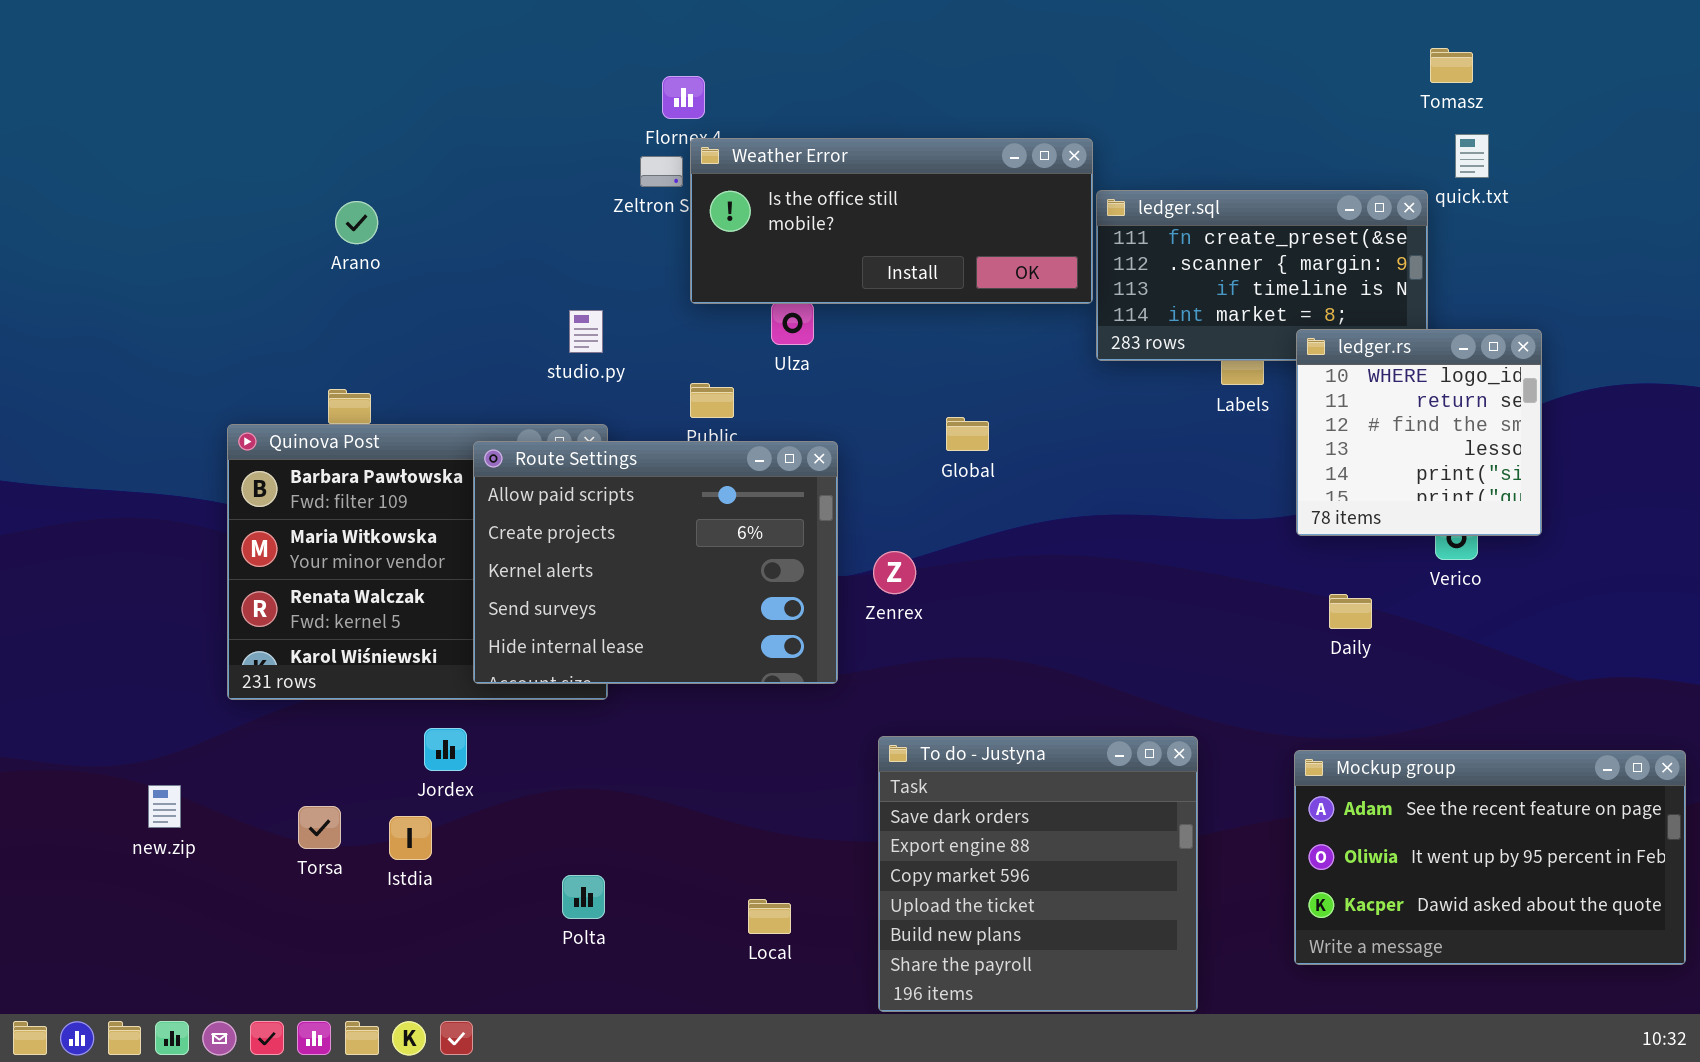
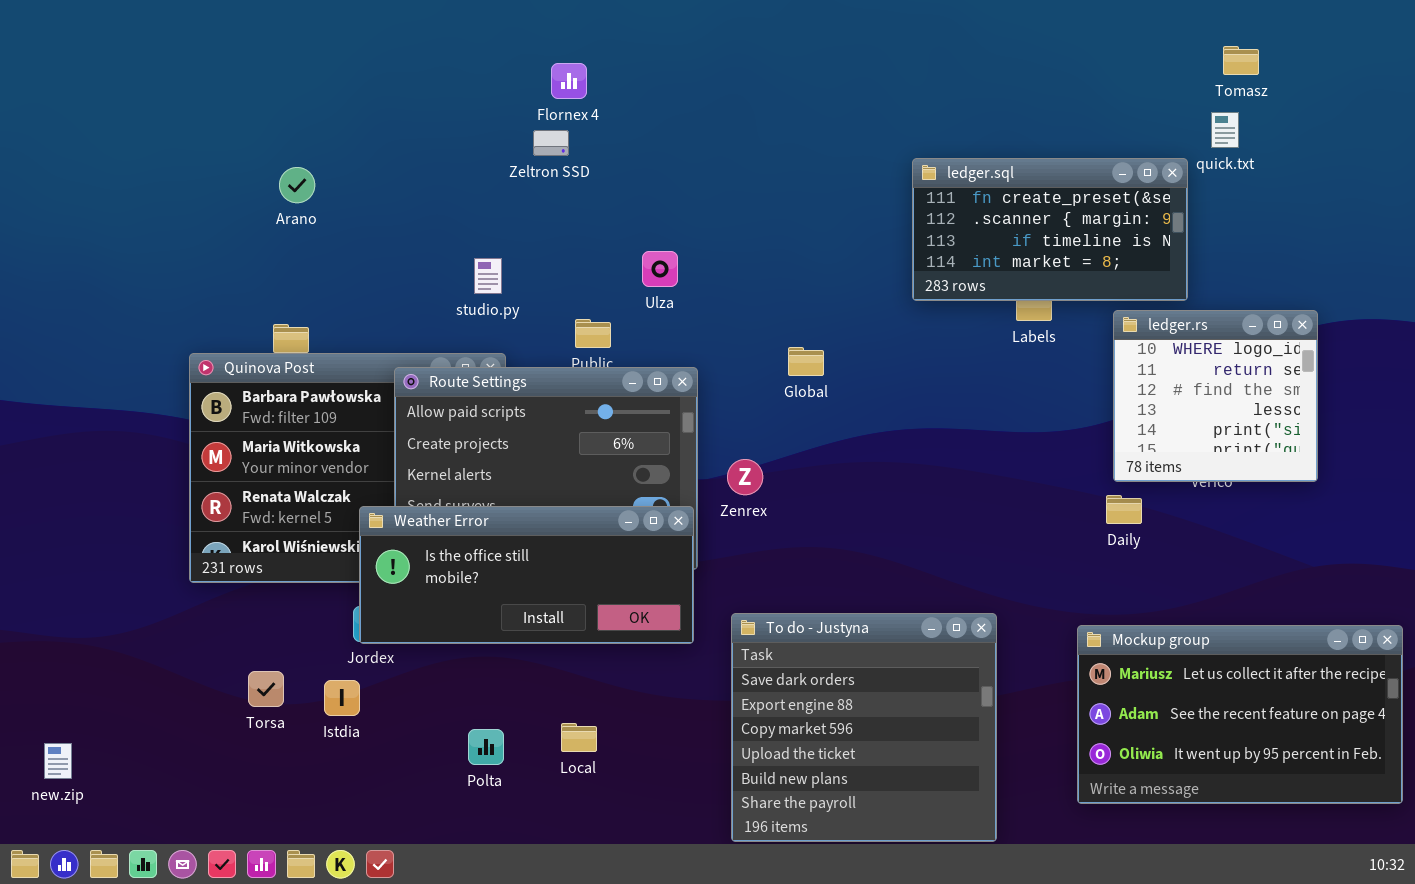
Tomasz: [1430,48,1473,83] -> [1223,46,1259,75], moved
Weather Error: [690,138,1093,304] -> [359,506,694,644], moved
ledger.rs: [1296,329,1542,536] -> [1113,310,1318,482], moved
Mockup group: [1294,750,1686,965] -> [1077,625,1403,804], scrolled up 1 row
new.zip: [148,785,181,828] -> [44,743,72,779], moved
Local: [748,899,791,934] -> [561,723,597,752], moved

